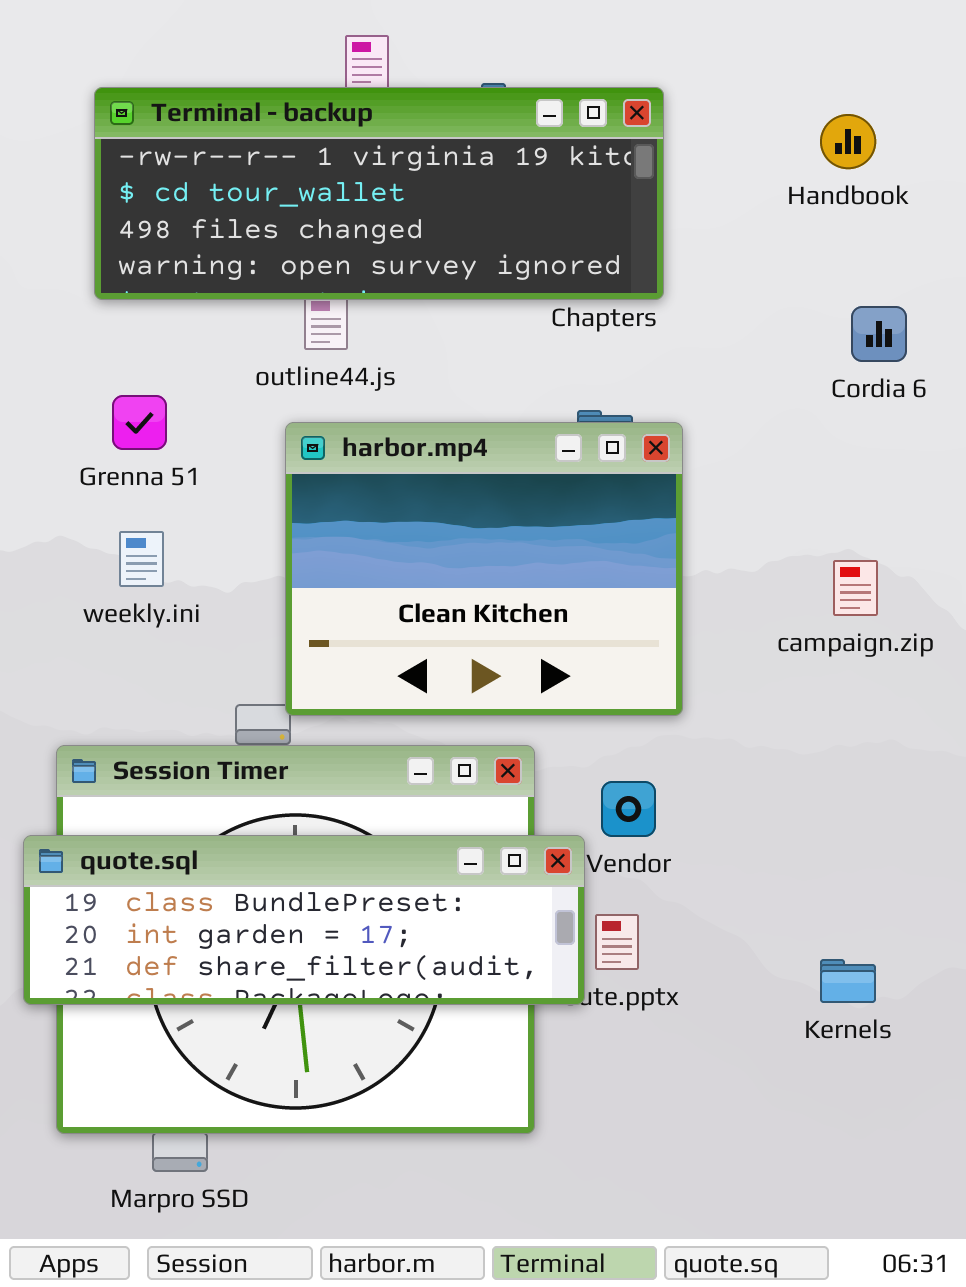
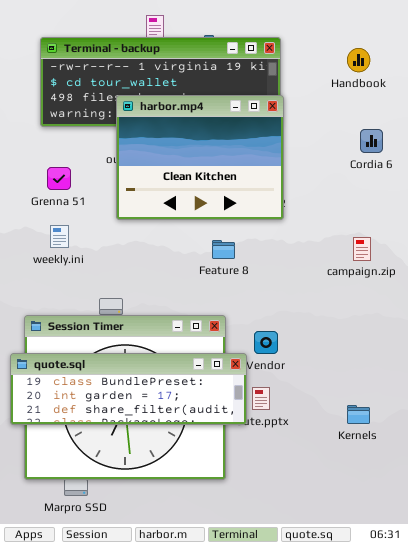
harbor.mp4: [285,422,683,716] -> [116,95,284,220], moved

